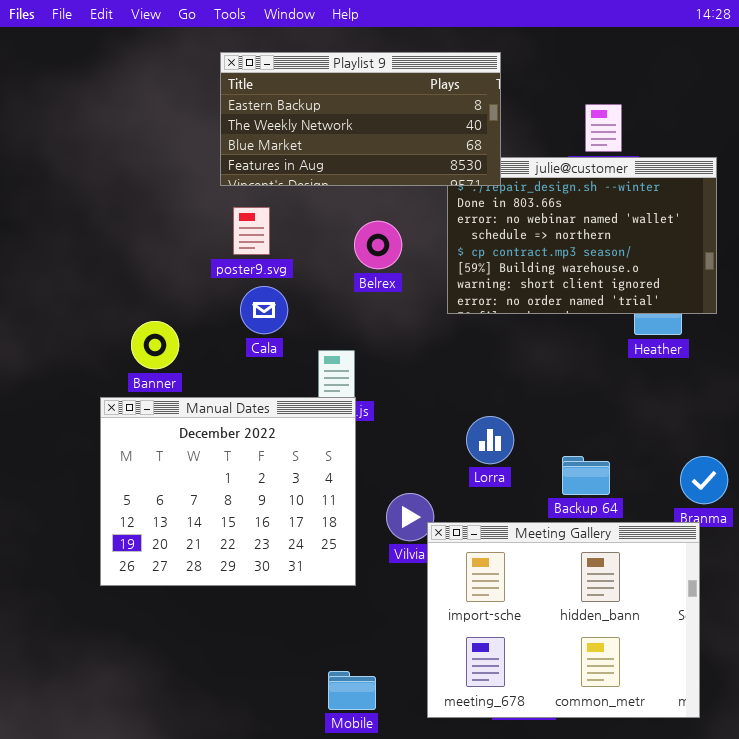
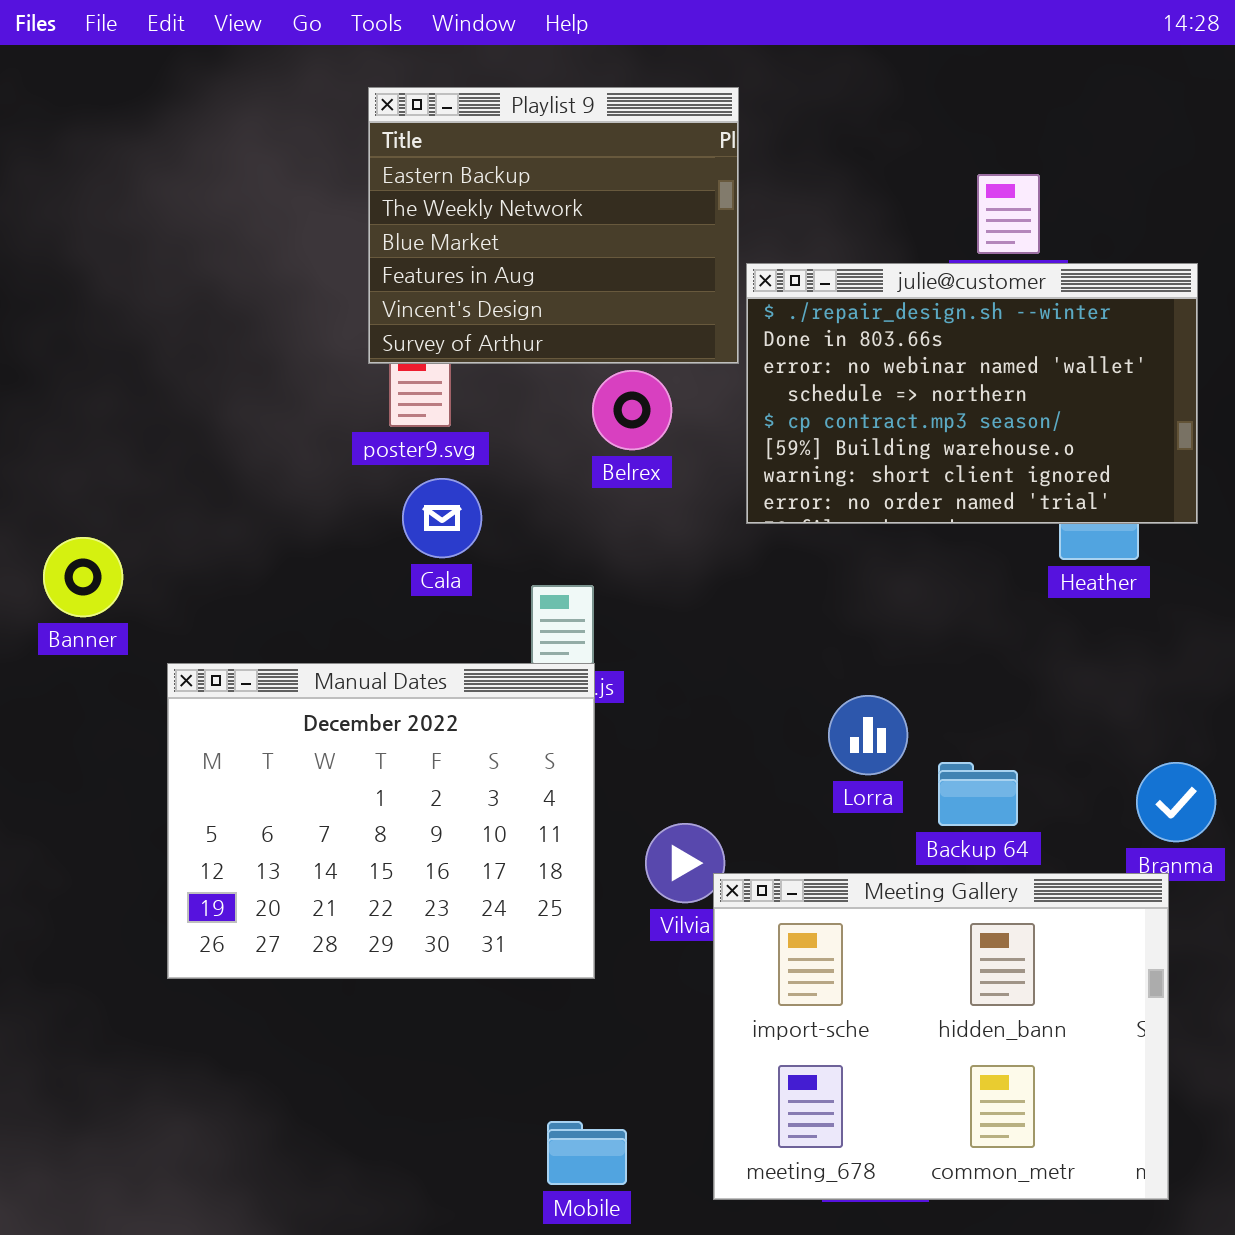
Playlist 9: [220,52,501,186] -> [368,87,739,364], resized
Banner: [131,321,179,369] -> [43,537,123,617], moved
Lorra: [466,416,514,464] -> [828,695,908,775], moved

